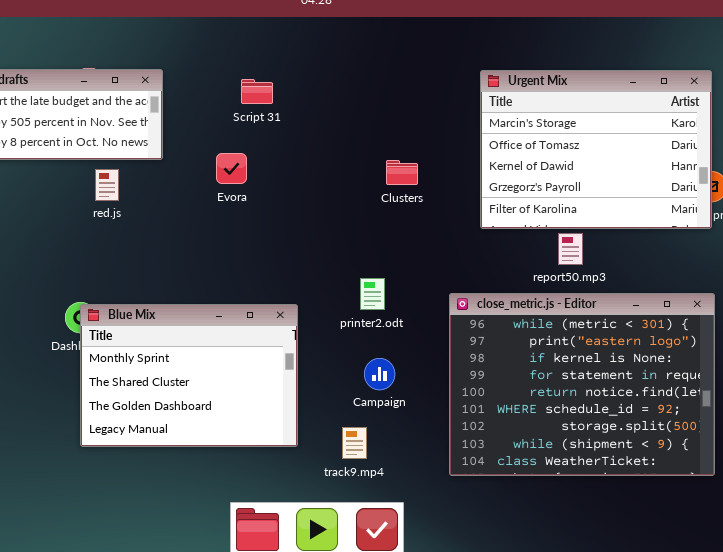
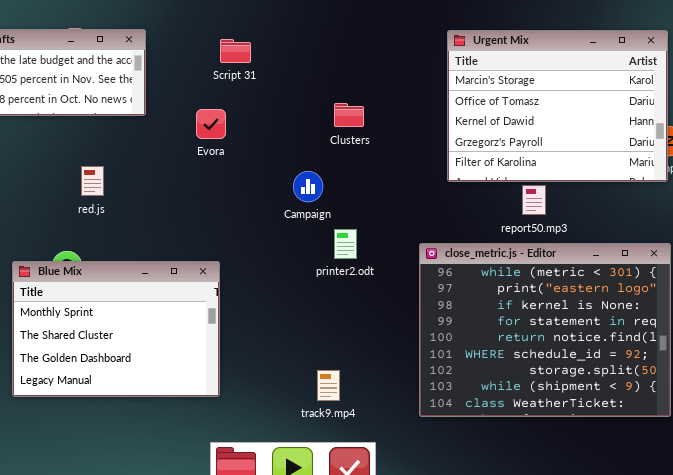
Clusters: [386,160,418,185] -> [334,103,364,127], moved
red.js: [95,169,119,201] -> [81,166,104,196], moved
Blue Mix: [80,304,298,447] -> [12,261,220,397], moved
Campaign: [364,358,395,390] -> [293,171,323,202], moved

